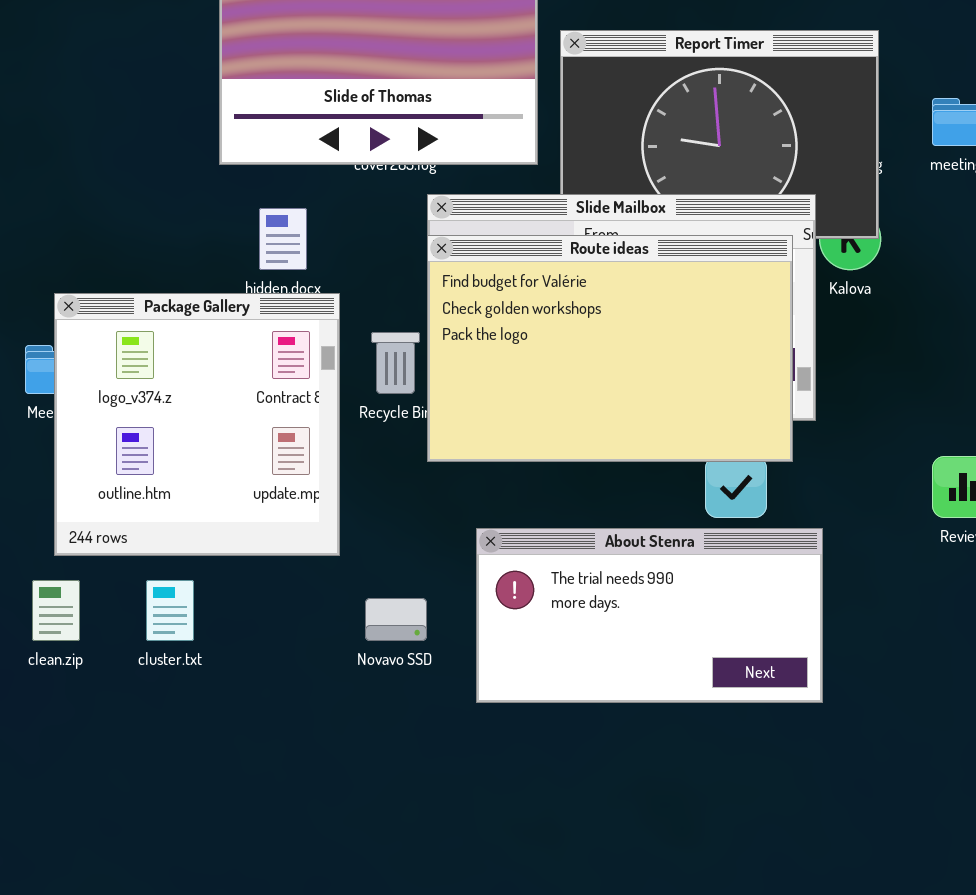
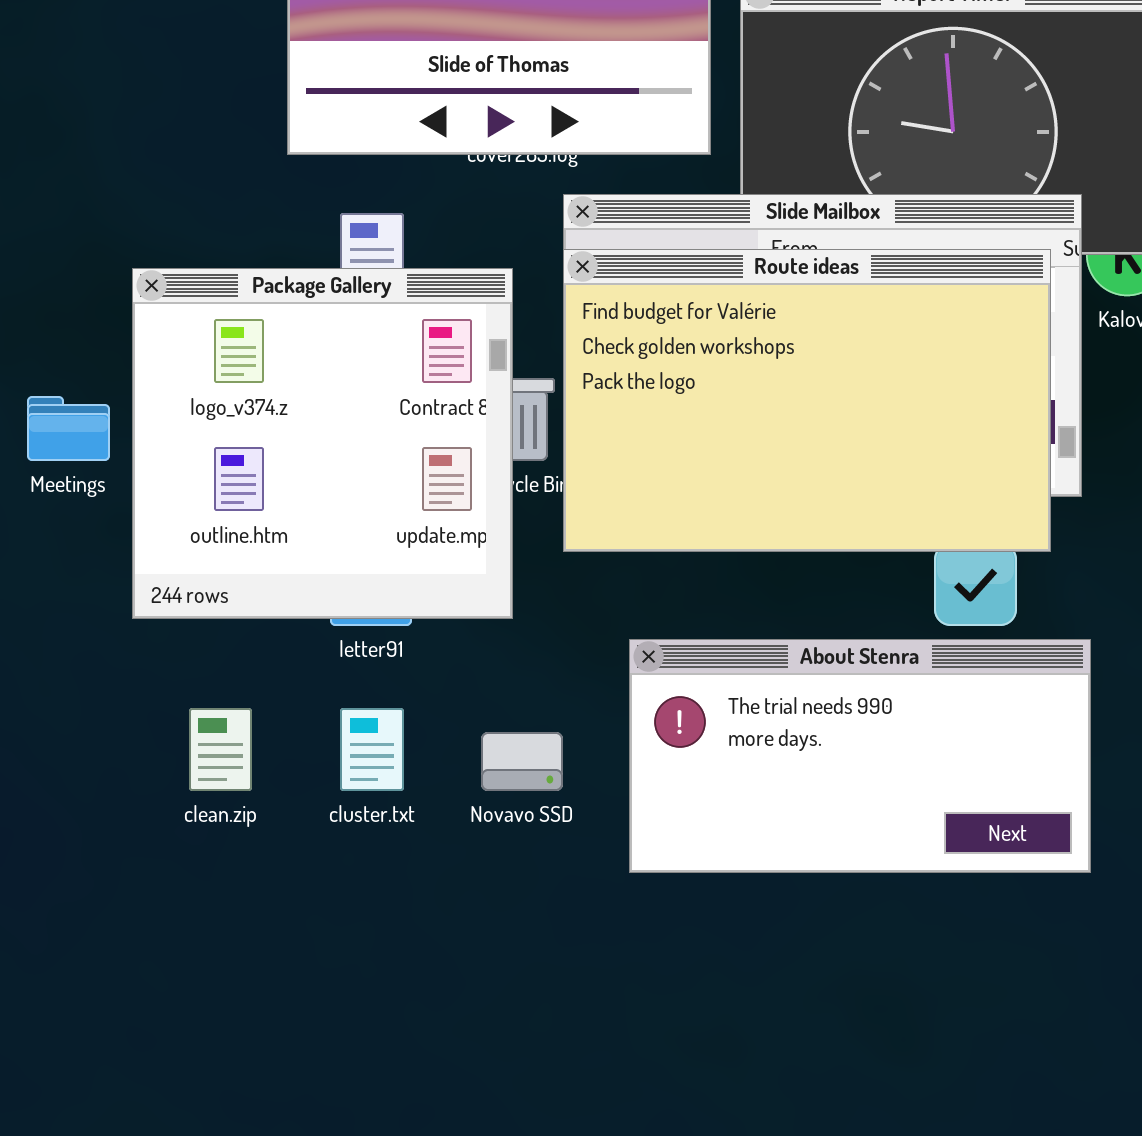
Package Gallery: [54,293,340,556] -> [132,268,513,619], moved
clean.zip: [32,580,80,641] -> [189,708,252,791], moved
cluster.txt: [146,580,194,641] -> [340,708,404,791], moved

